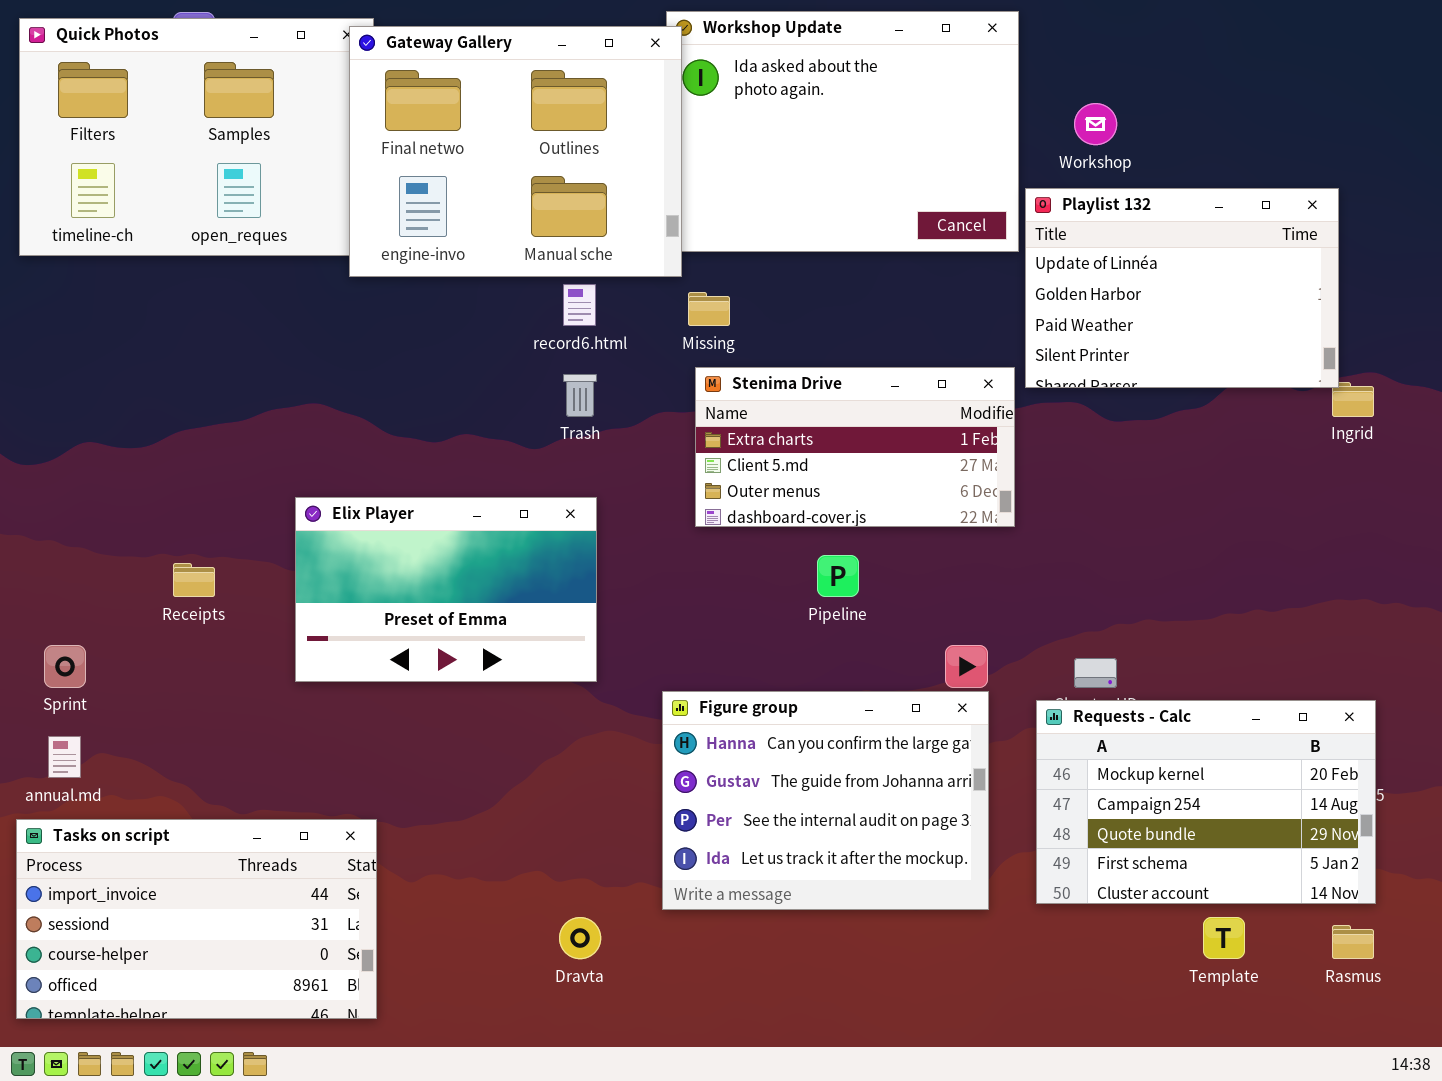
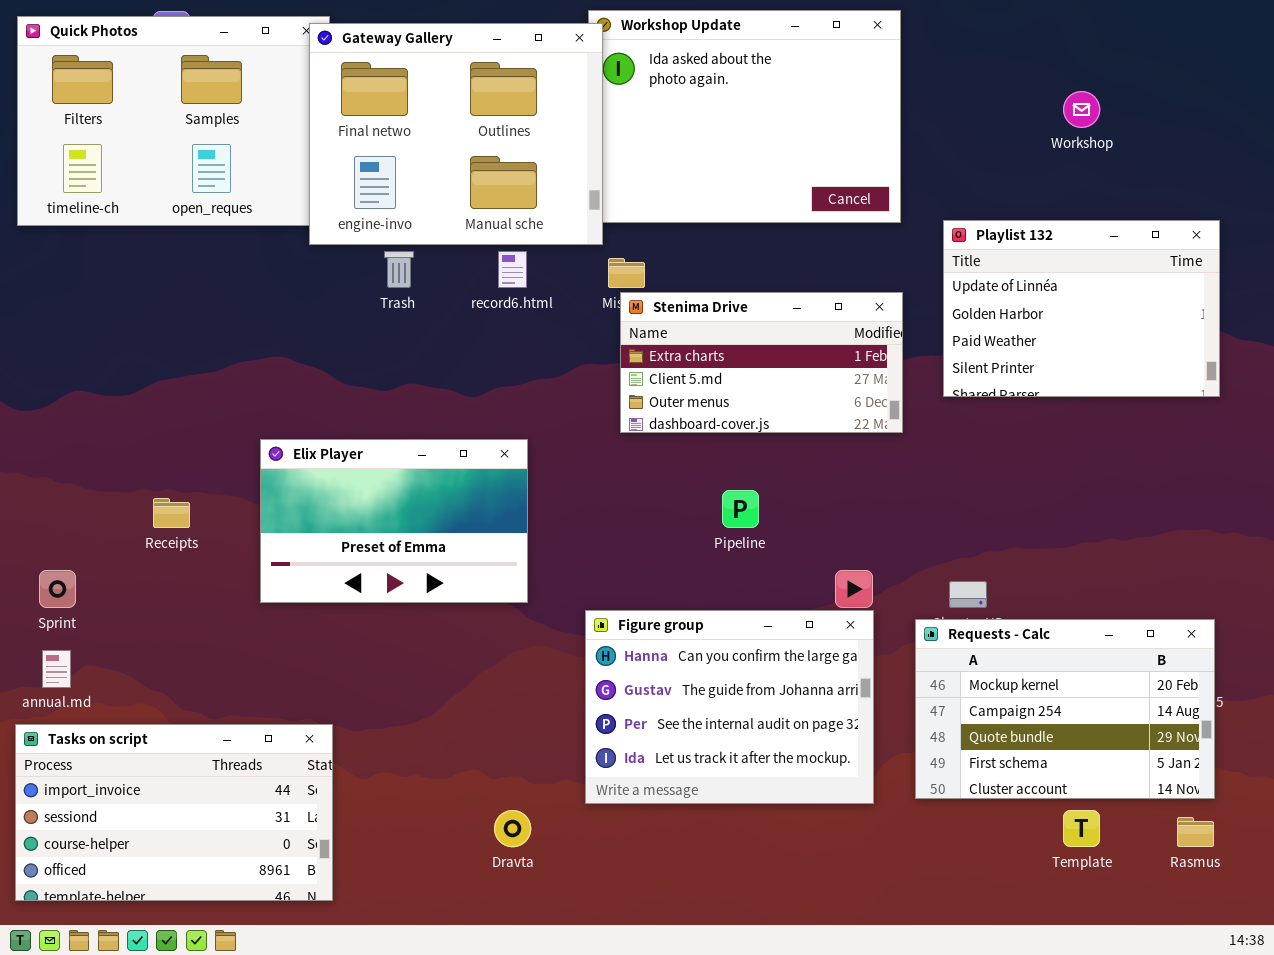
Workshop: [1074,103,1117,145] -> [1063,91,1100,128], moved
Playlist 132: [1025,188,1339,388] -> [943,220,1220,397], moved
Stenima Drive: [695,367,1015,527] -> [620,292,903,433], moved
Trash: [563,374,597,417] -> [384,251,414,288], moved

